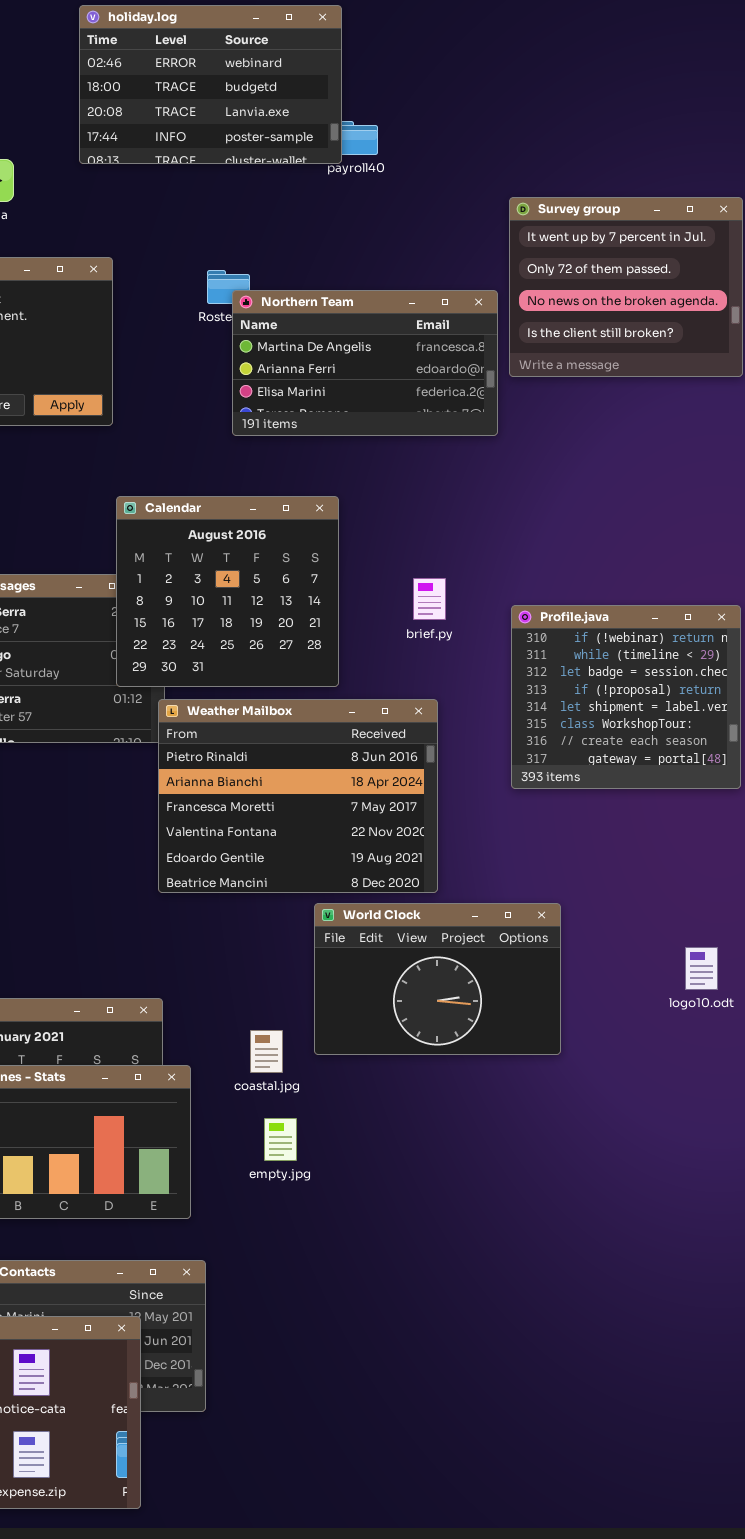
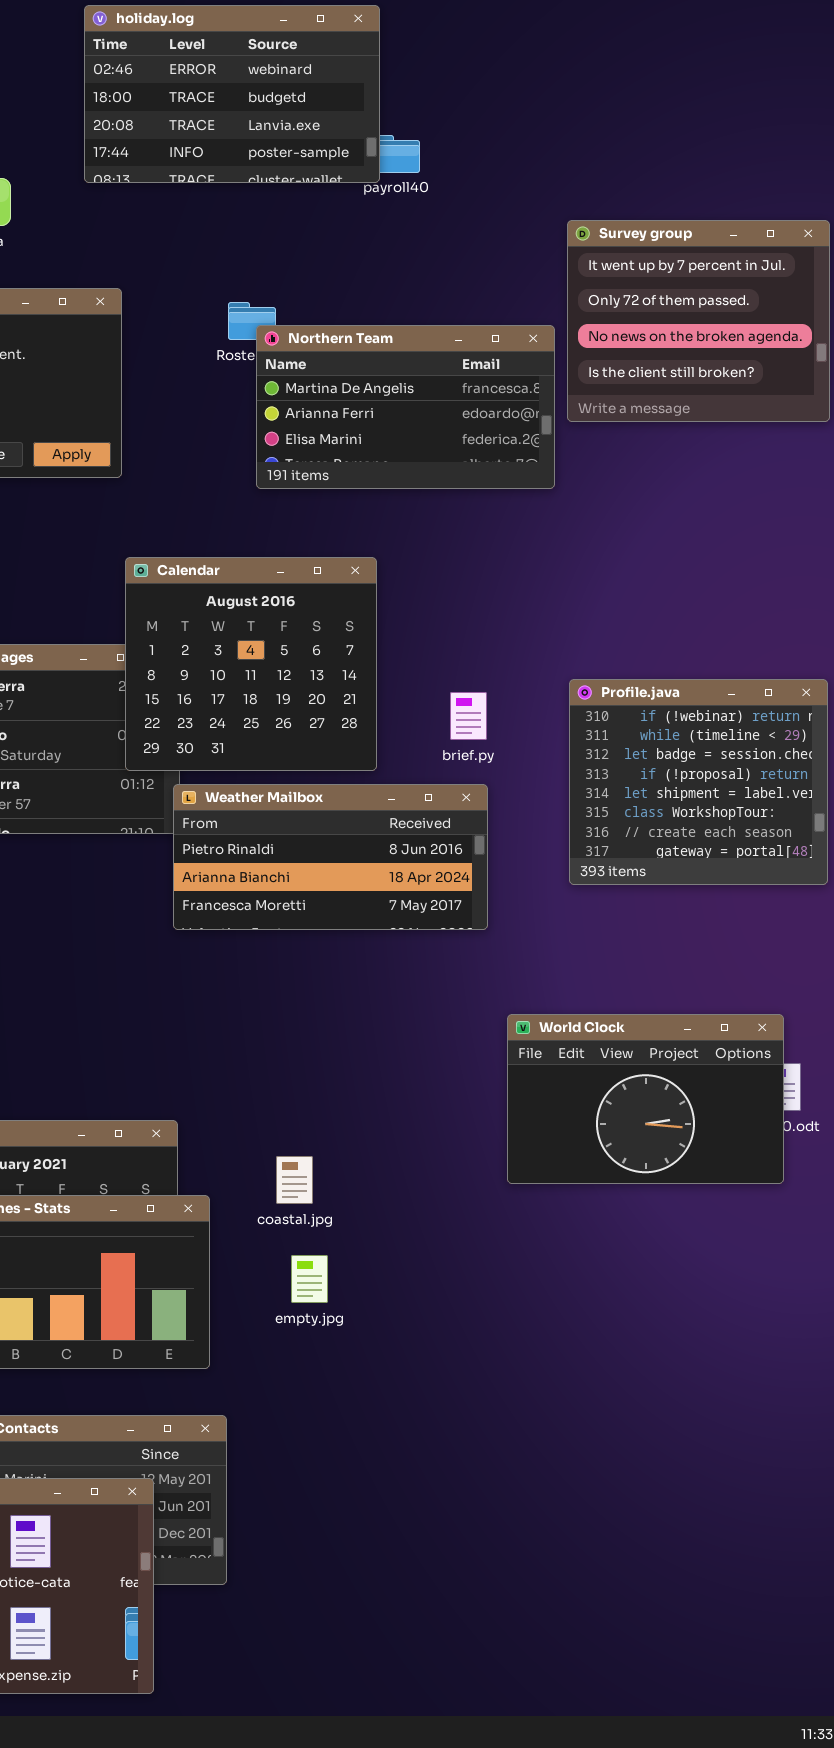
brief.py: [413,578,446,620] -> [450,692,487,740], moved
Weather Mailbox: [158,699,438,893] -> [173,784,488,930], resized
World Clock: [314,903,561,1055] -> [507,1014,784,1184], moved

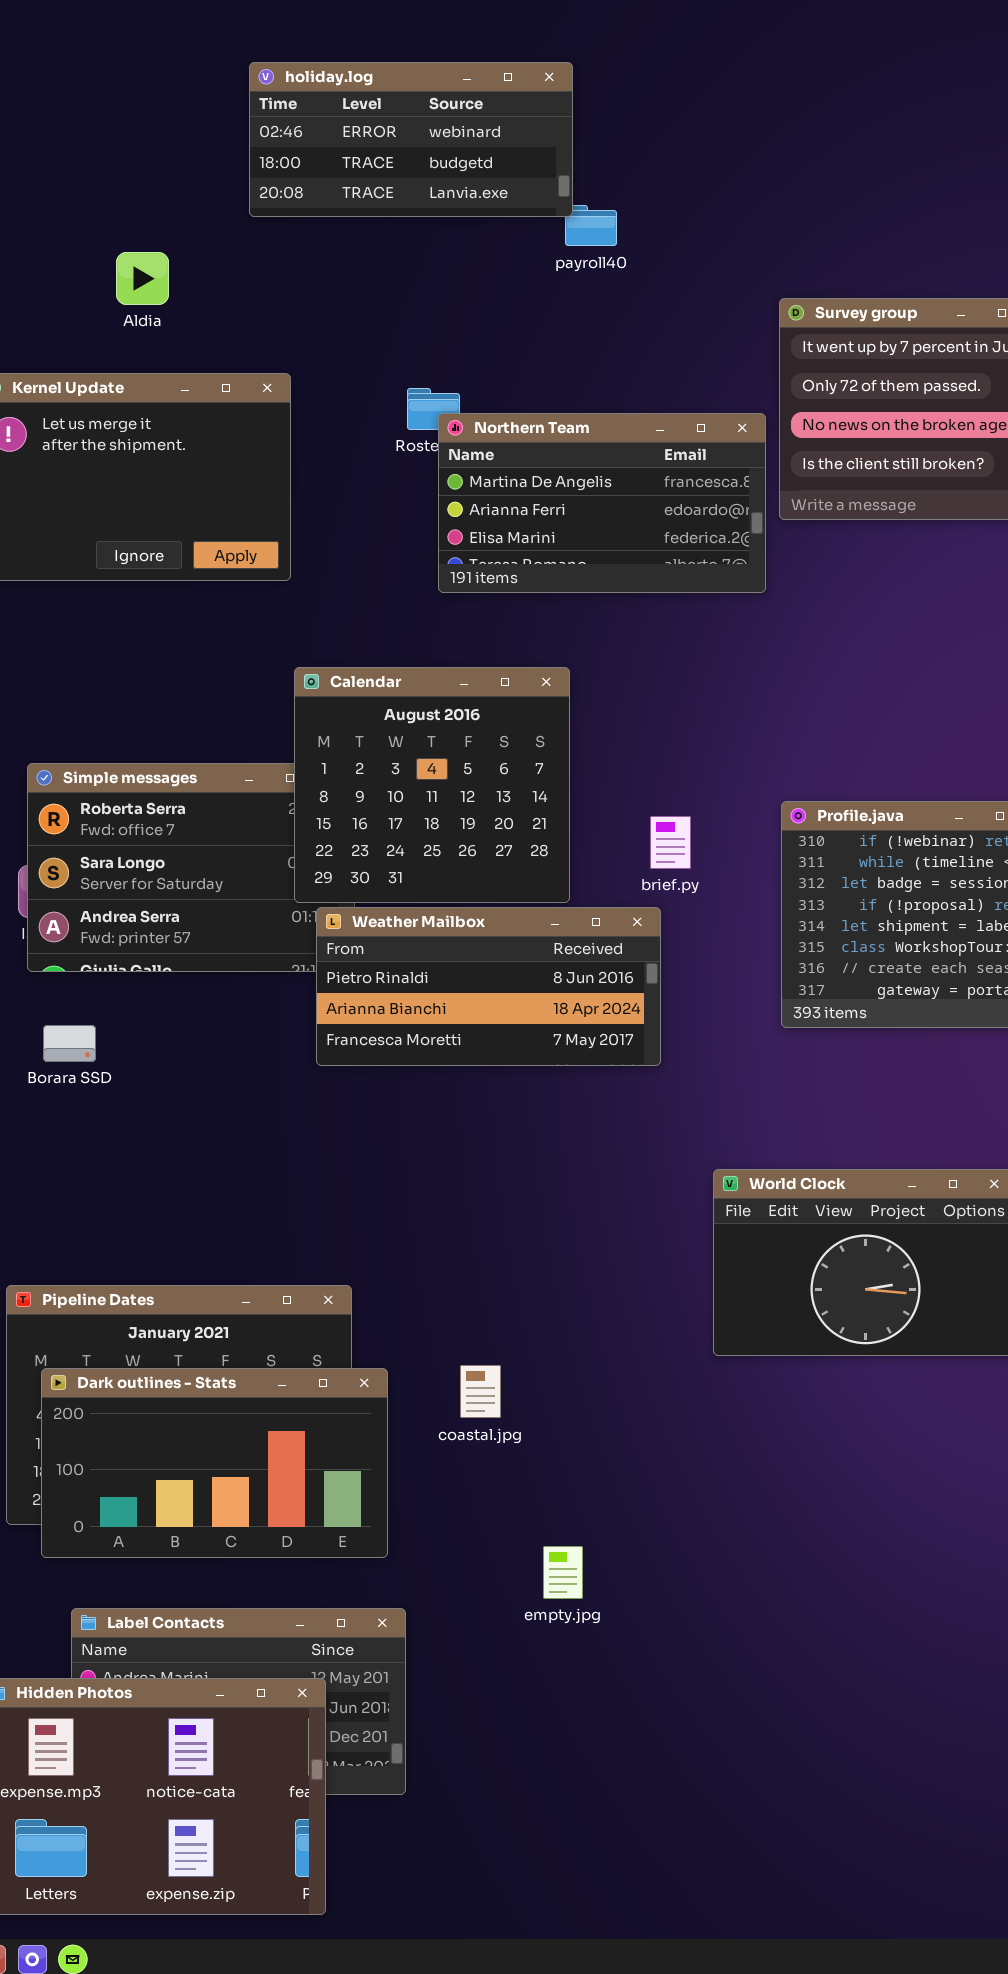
holiday.log: [84,5,380,183] -> [249,62,573,217], resized
Weather Mailbox: [173,784,488,930] -> [316,907,661,1066], moved
coastal.jpg: [276,1156,313,1204] -> [460,1365,501,1418], moved
empty.jpg: [291,1255,328,1303] -> [543,1546,583,1599], moved

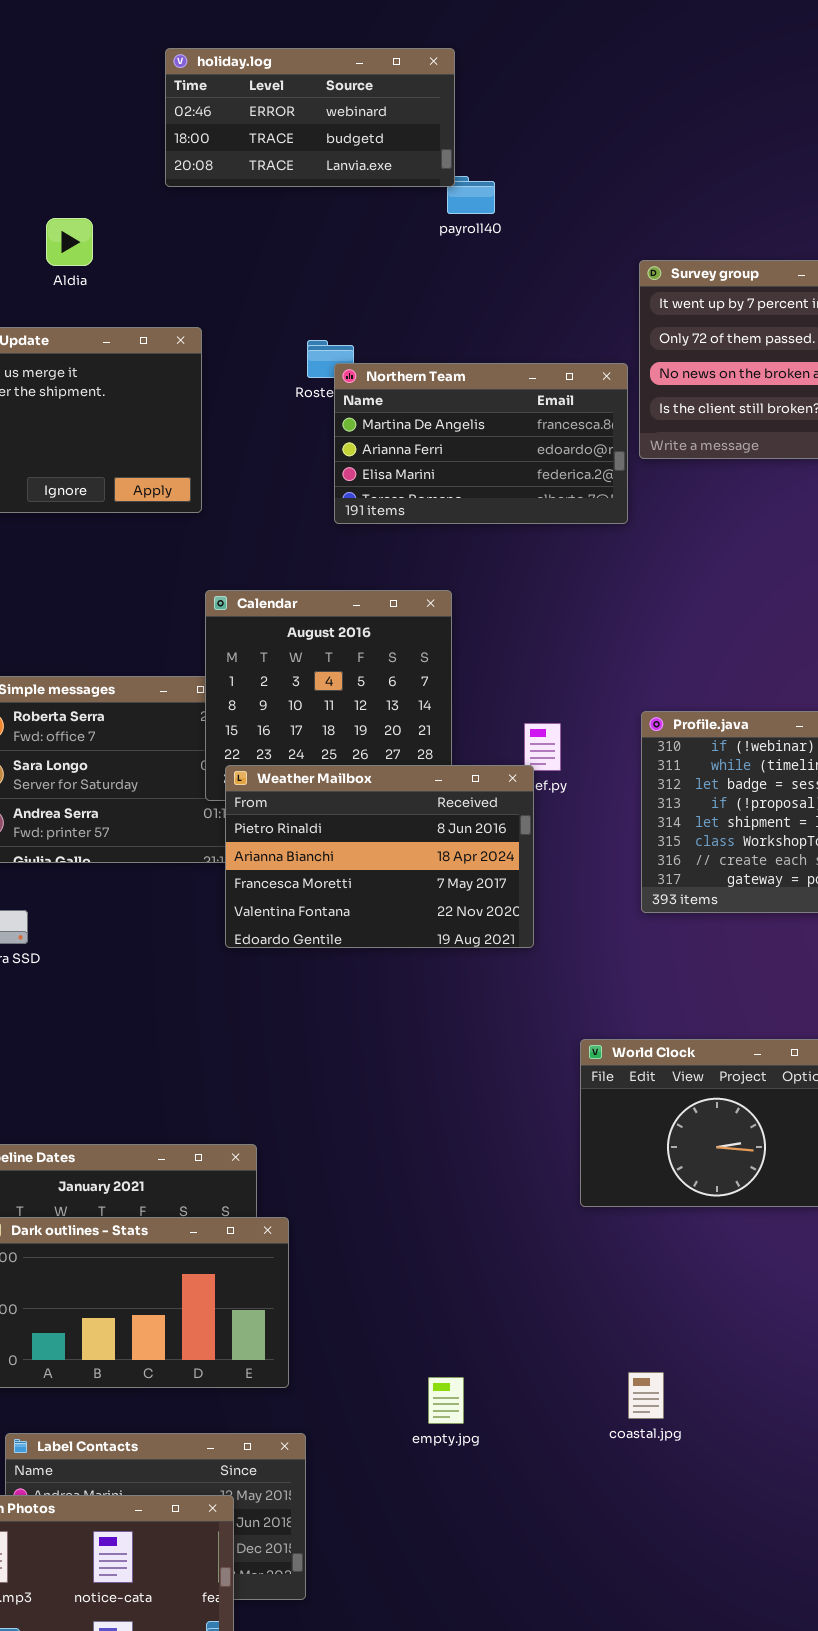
Weather Mailbox: [316,907,661,1066] -> [225,765,534,948], resized
coastal.jpg: [460,1365,501,1418] -> [628,1372,664,1419], moved

